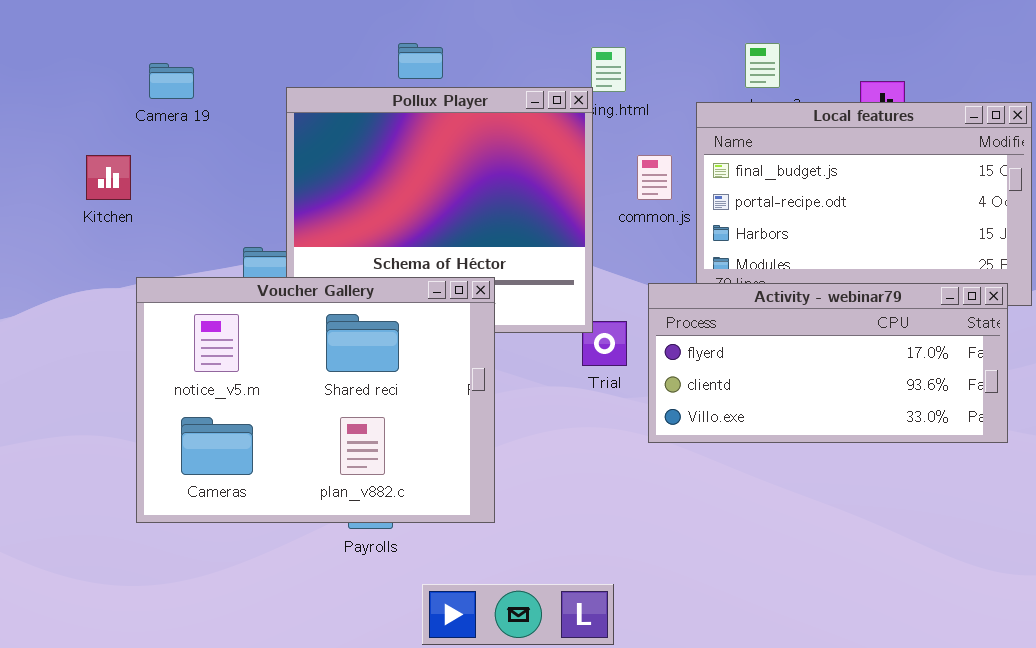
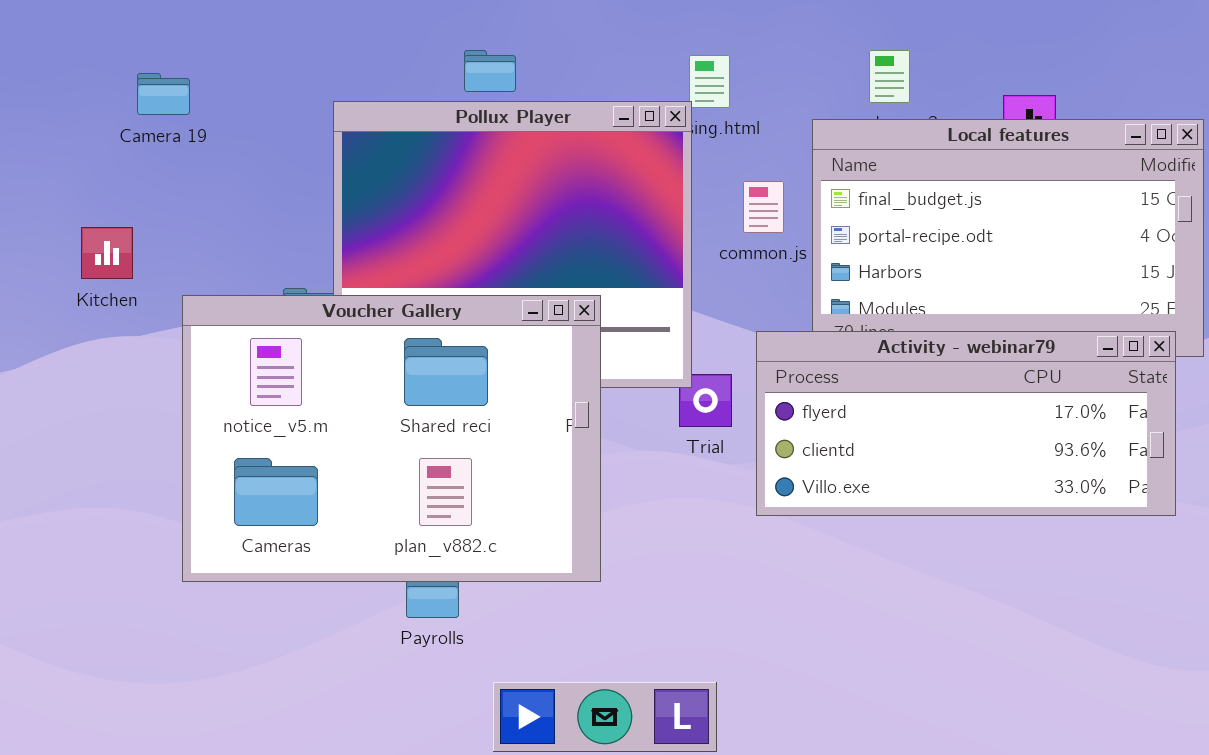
Camera 19: [149,63,194,99] -> [137,73,190,115], moved
Kitchen: [86,155,131,200] -> [81,227,133,279], moved
Voucher Gallery: [136,277,495,523] -> [182,295,601,582], moved

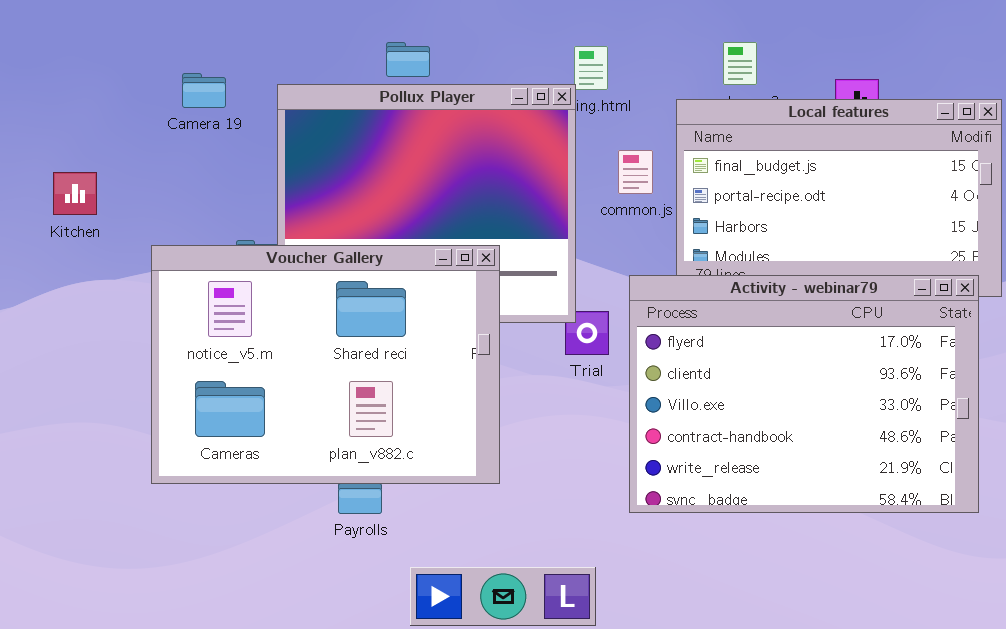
Camera 19: [137,73,190,115] -> [182,73,226,108], moved
Kitchen: [81,227,133,279] -> [53,172,97,215], moved
Activity - webinar79: [756,331,1176,516] -> [629,275,979,513], resized

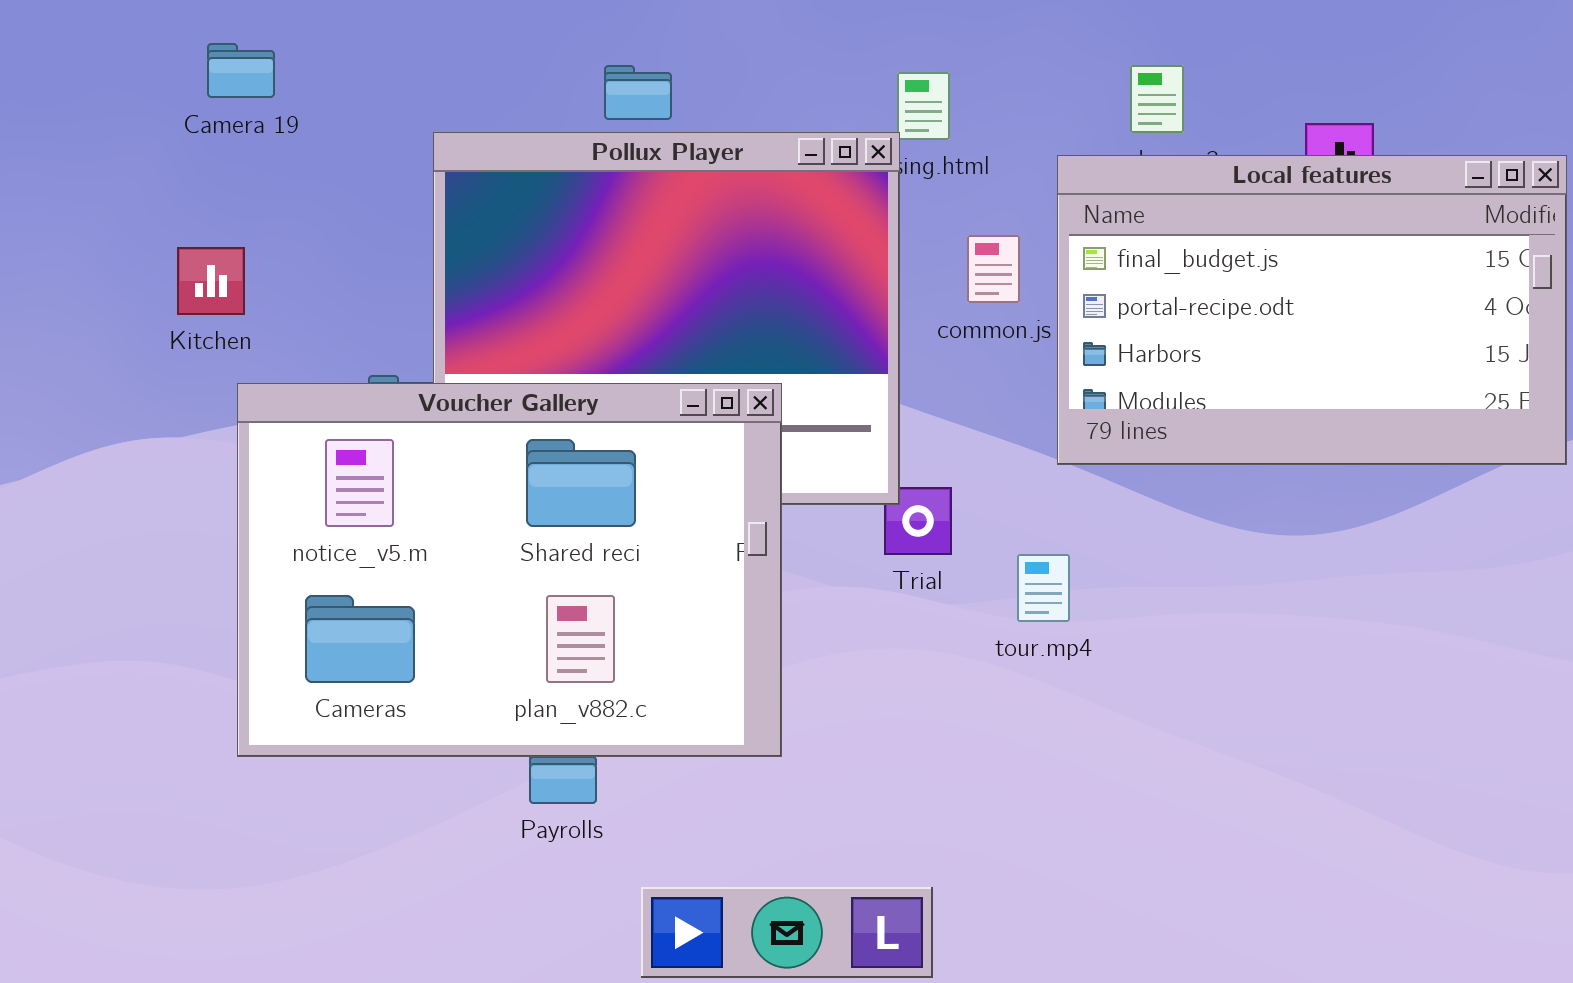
Camera 19: [182,73,226,108] -> [207,43,275,98], moved
Kitchen: [53,172,97,215] -> [177,247,245,315], moved
Activity - webinar79: [629,275,979,513] -> none, closed

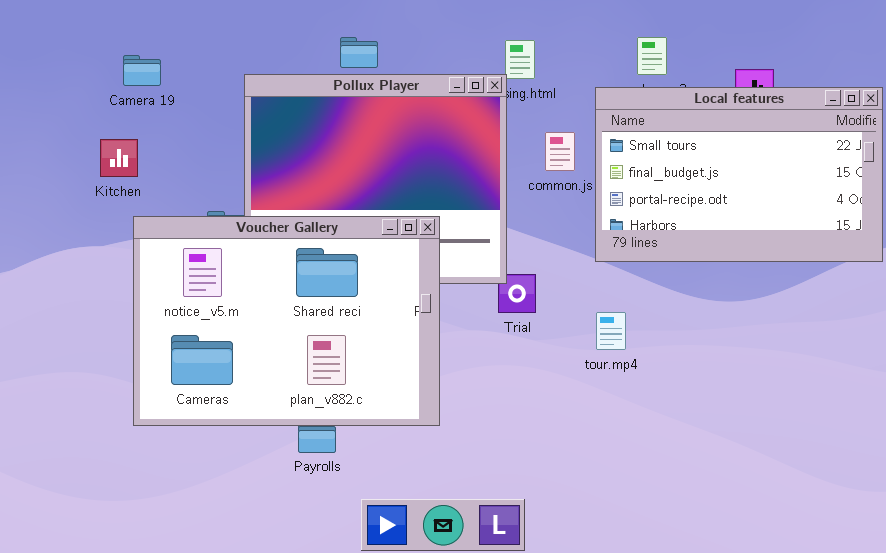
Camera 19: [207,43,275,98] -> [123,55,161,86], moved
Local features: [1057,155,1567,465] -> [595,87,883,262], scrolled up 1 row
tour.mp4: [1017,554,1070,622] -> [596,312,626,350], moved

